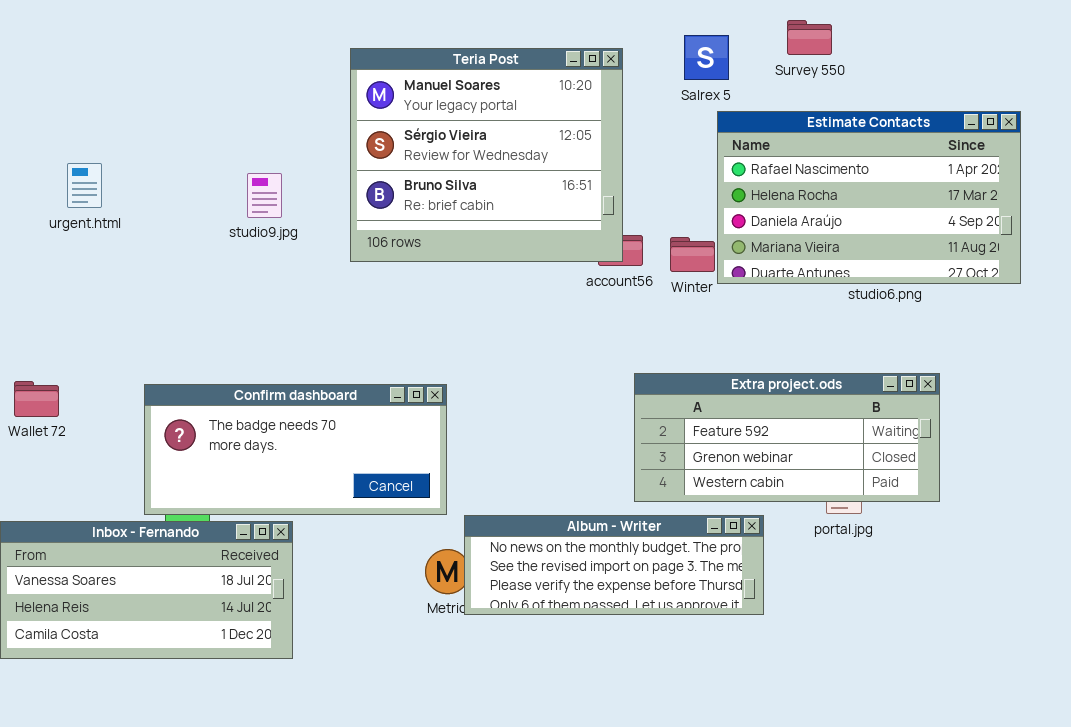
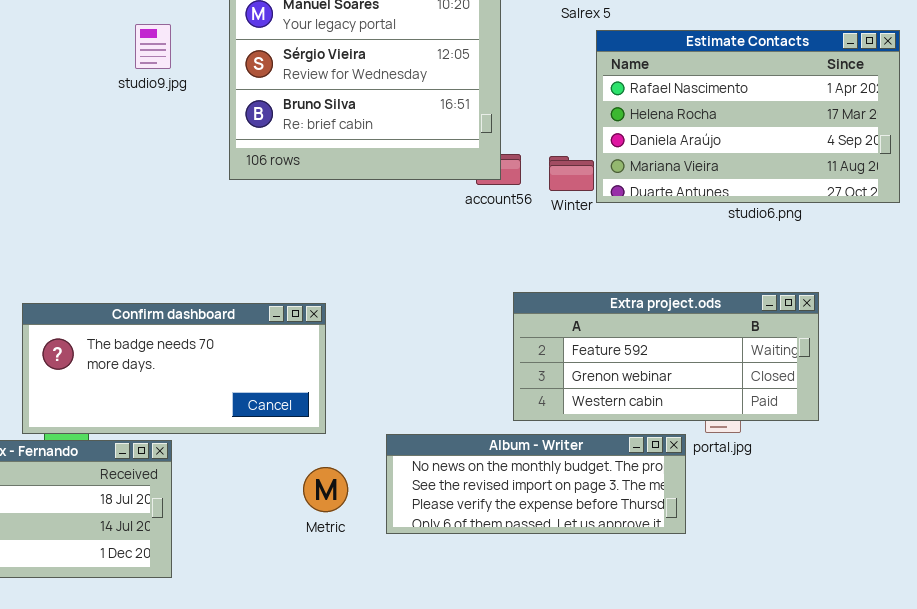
studio9.jpg: [247,173,282,218] -> [135,24,171,69], moved
Album - Writer: [464,515,764,615] -> [386,434,686,534], moved

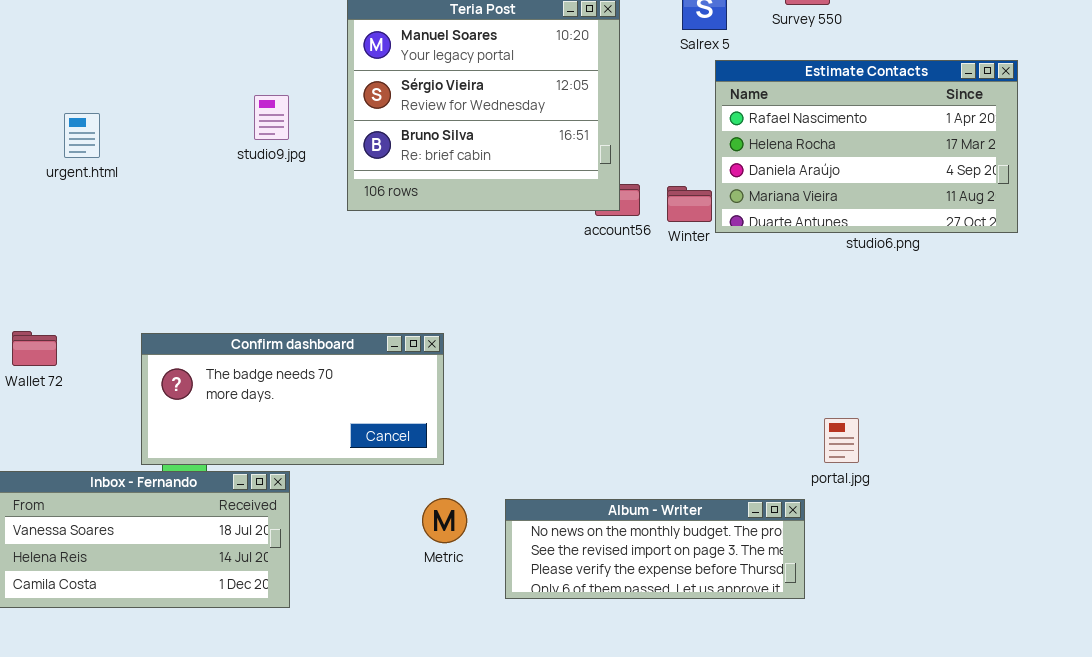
studio9.jpg: [135,24,171,69] -> [254,95,289,140], moved
Extra project.ods: [513,292,819,421] -> none, closed
Album - Writer: [386,434,686,534] -> [505,499,805,599], moved

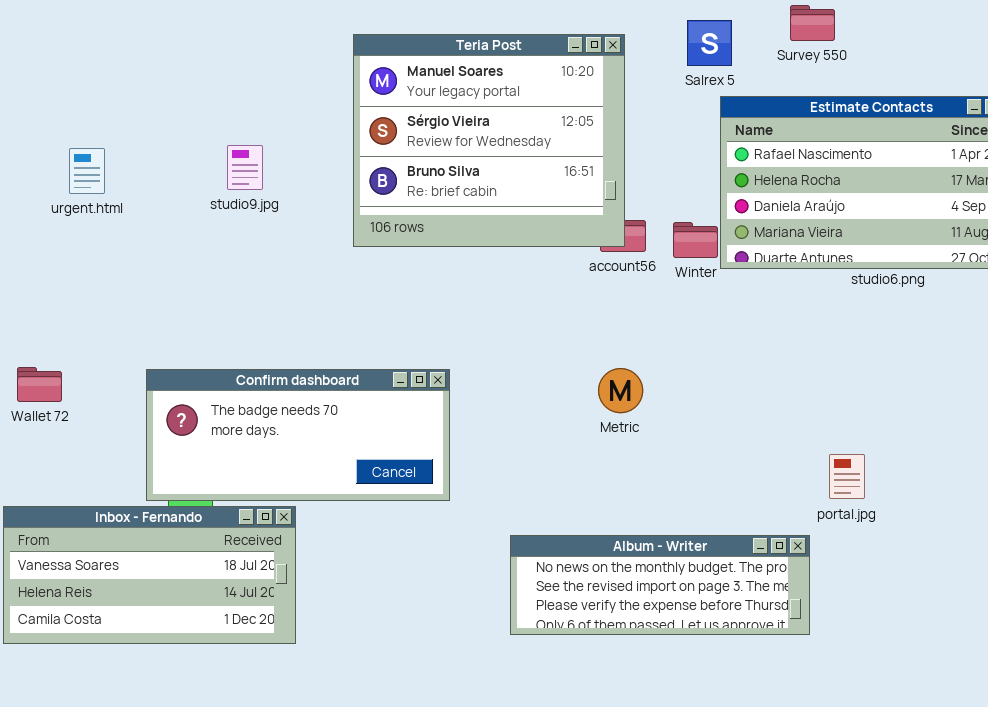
studio9.jpg: [254,95,289,140] -> [227,145,263,190], moved
Metric: [422,498,467,543] -> [598,368,643,413], moved

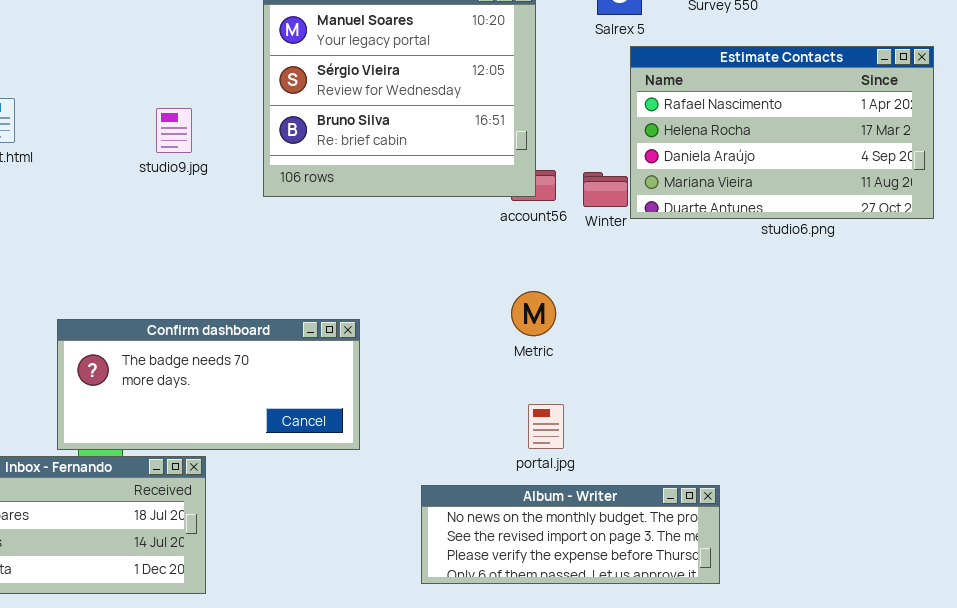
studio9.jpg: [227,145,263,190] -> [156,108,192,153], moved
Metric: [598,368,643,413] -> [511,291,556,336], moved
portal.jpg: [829,454,865,499] -> [528,404,564,449], moved

